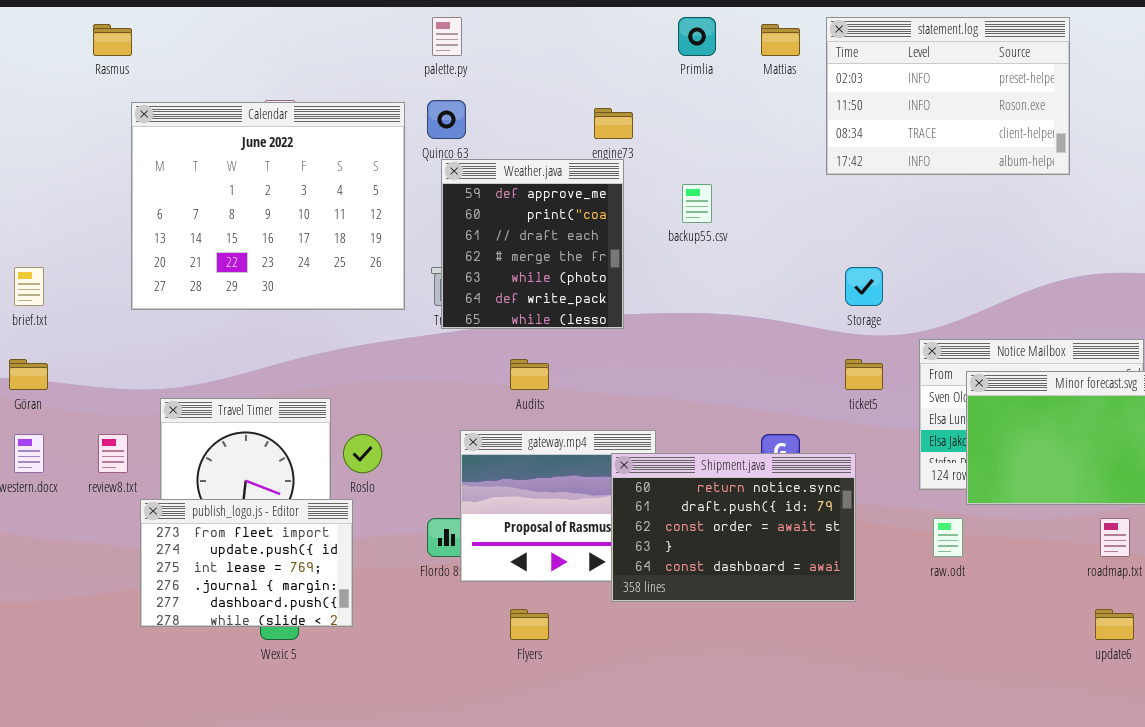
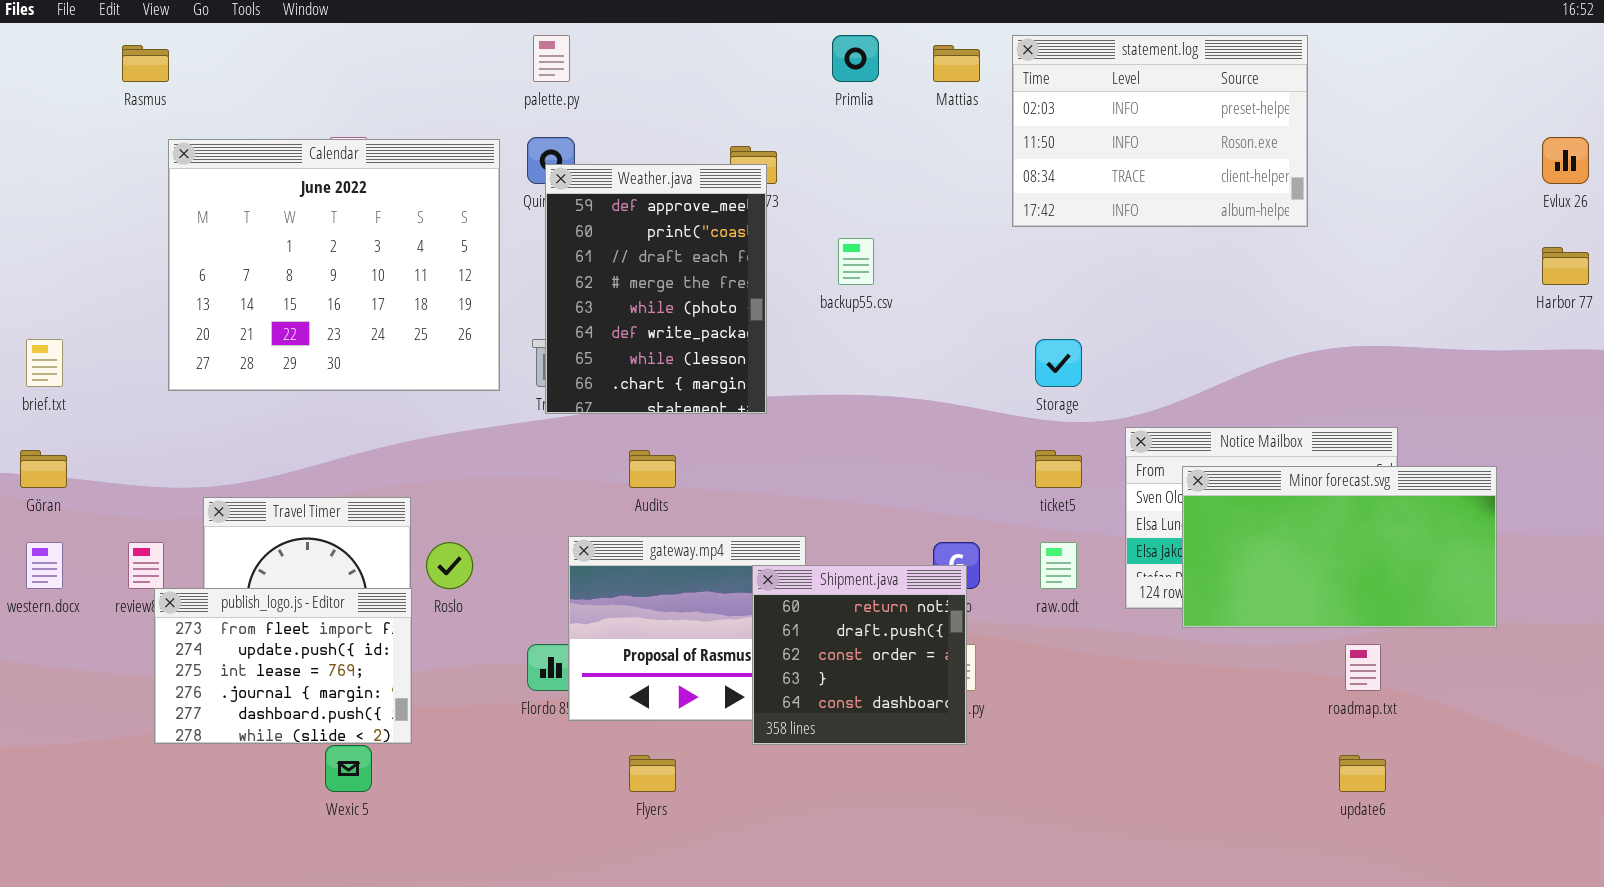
Weather.java: [441,159,624,329] -> [545,164,767,414], resized
Shipment.java: [611,453,856,602] -> [752,565,967,745], resized
publish_logo.js - Editor: [140,499,353,627] -> [154,588,412,744], moved
raw.odt: [933,518,963,557] -> [1040,542,1077,589], moved

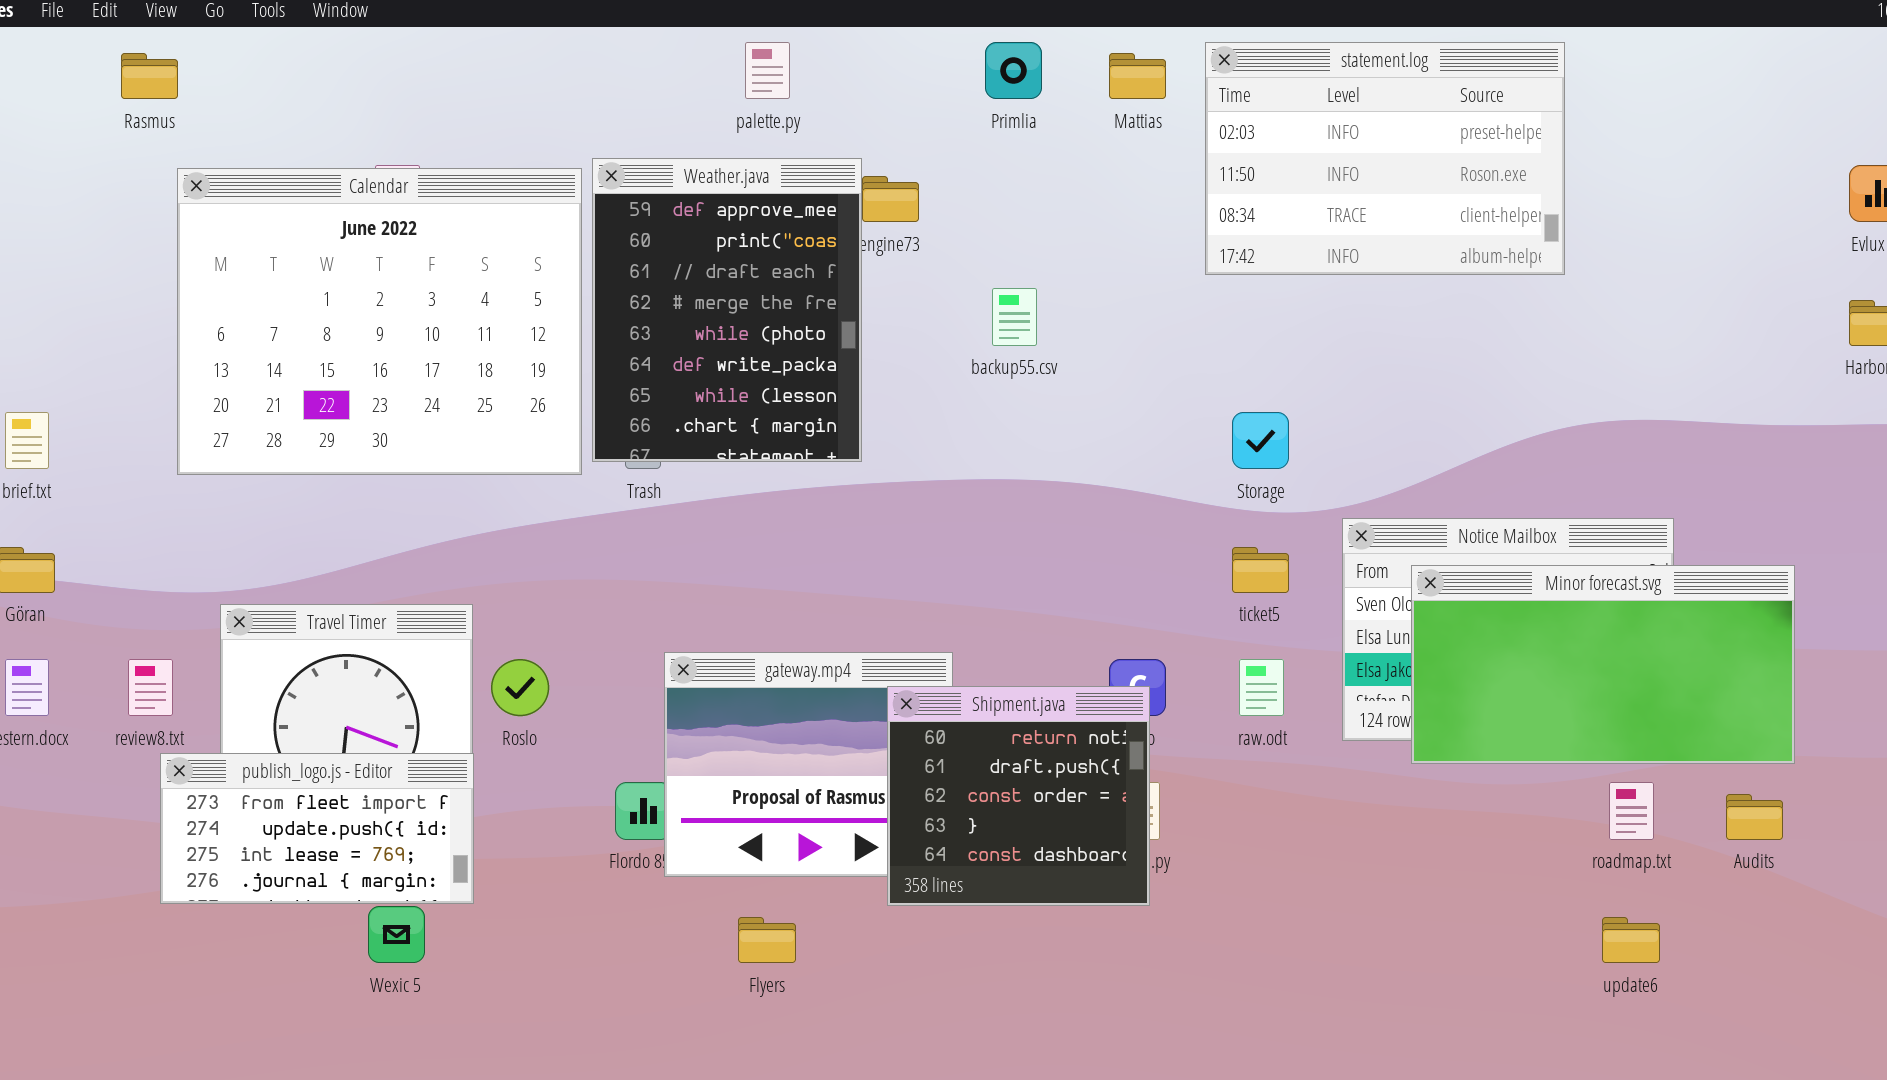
palette.py: [533,35,570,82] -> [745,42,790,99], moved
Weather.java: [545,164,767,414] -> [592,158,862,462], moved
Audits: [629,450,676,488] -> [1726,794,1783,840], moved
publish_logo.js - Editor: [154,588,412,744] -> [160,753,474,904], resized

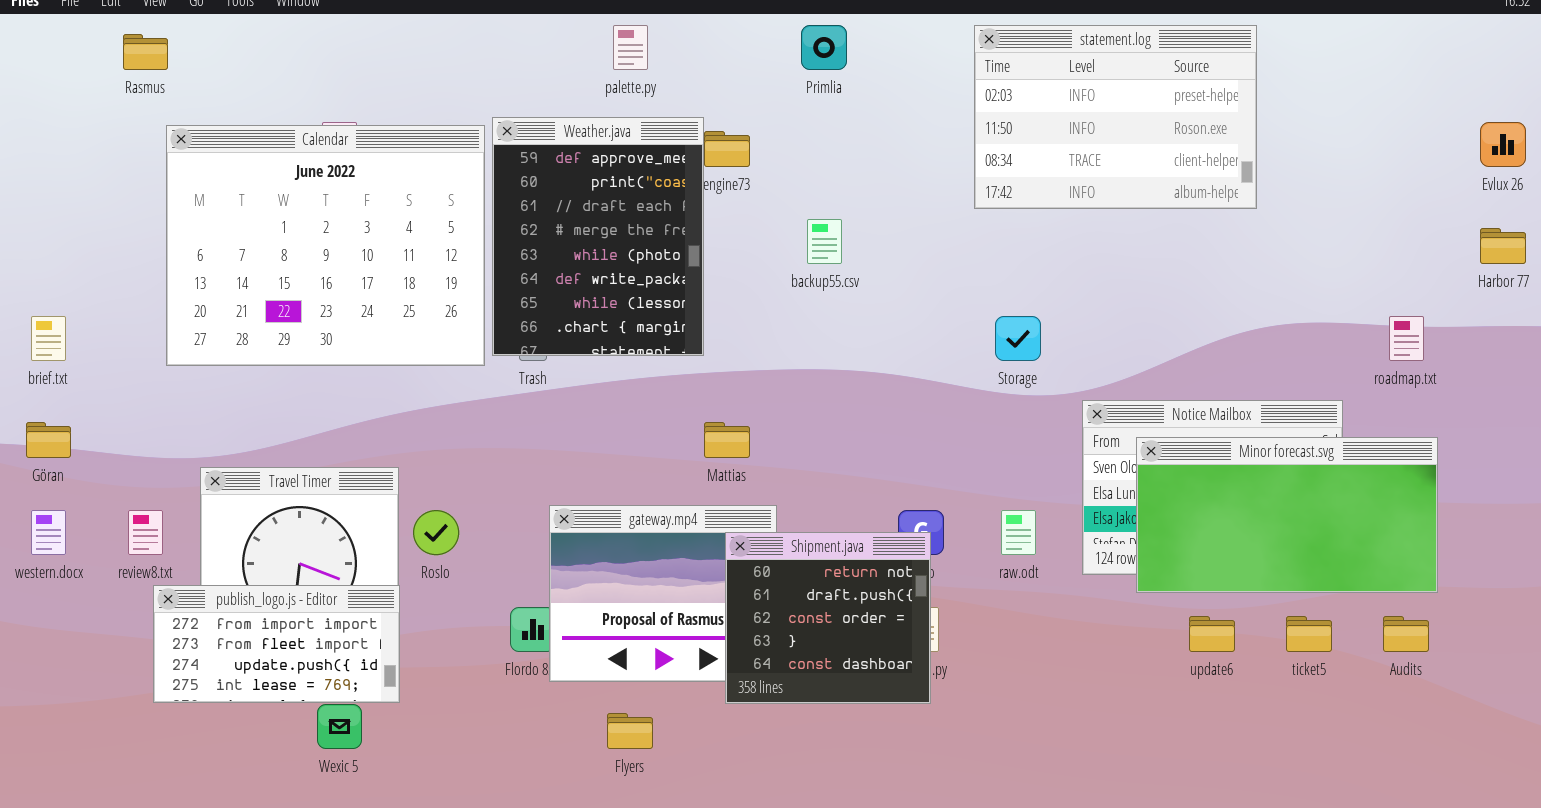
Mattias: [1109,53,1166,99] -> [704,422,750,458], moved
ticket5: [1232,547,1289,593] -> [1286,616,1332,652], moved
publish_logo.js - Editor: [160,753,474,904] -> [153,585,400,703], scrolled up 1 row
roadmap.txt: [1609,782,1654,840] -> [1389,316,1424,361], moved
update6: [1602,917,1660,963] -> [1189,616,1235,652], moved

